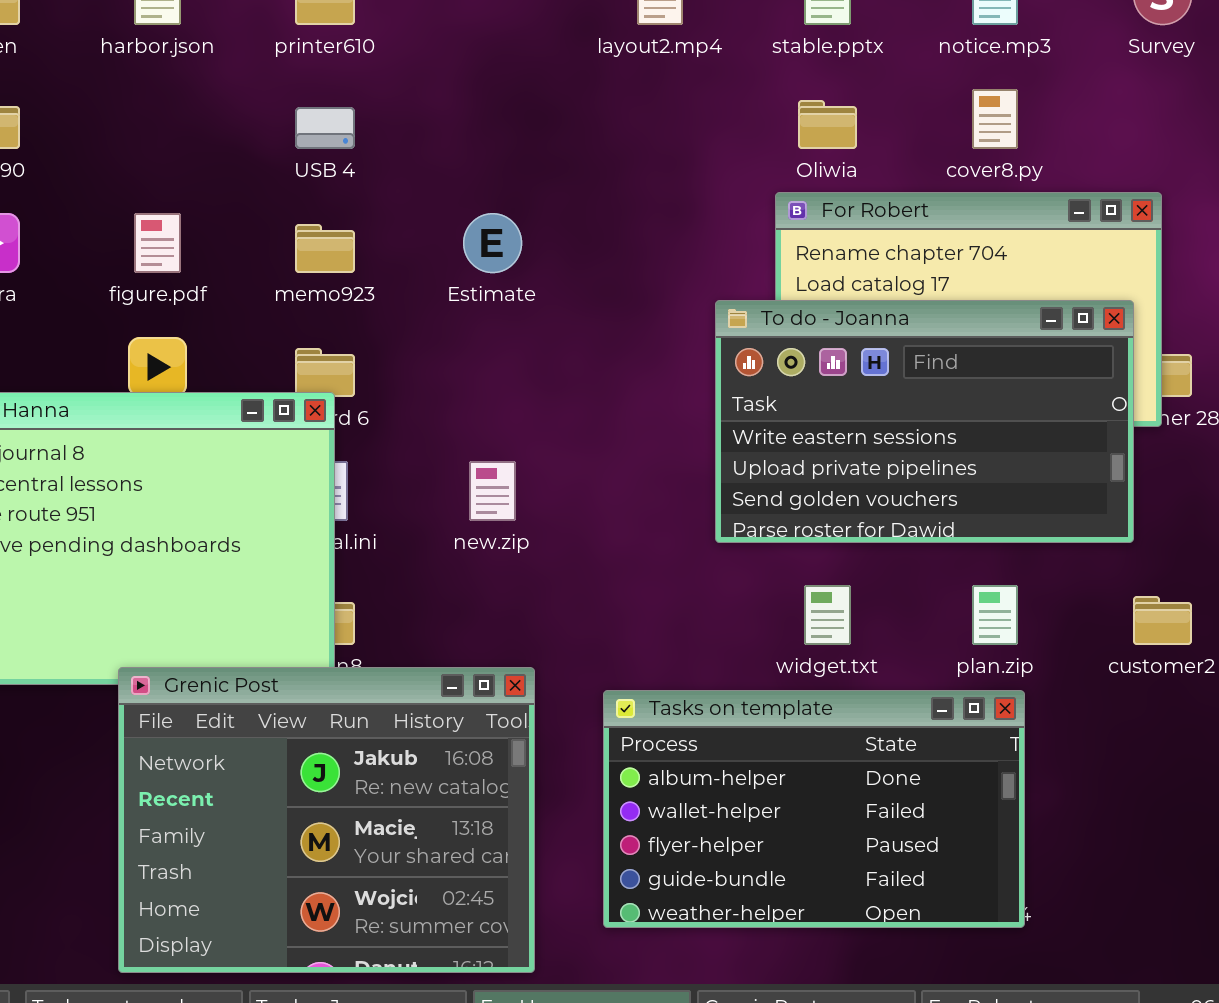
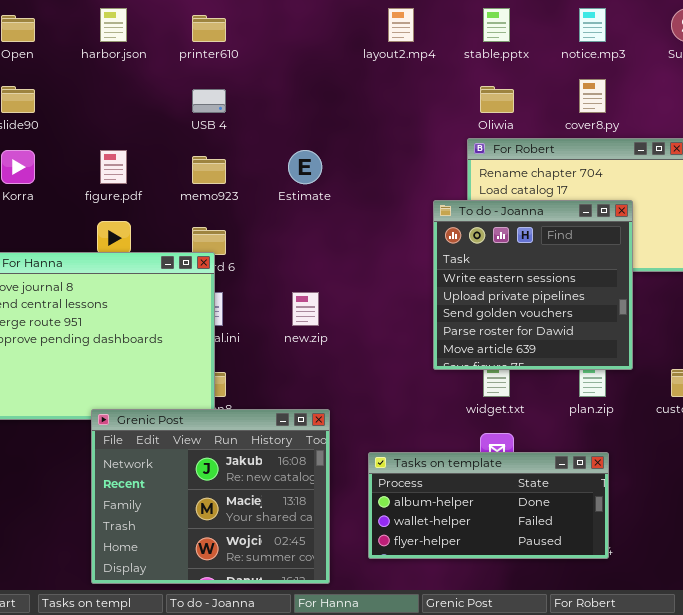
To do - Joanna: [715,300,1134,543] -> [433,200,633,370], resized
Tasks on template: [603,690,1025,928] -> [368,452,609,559], resized

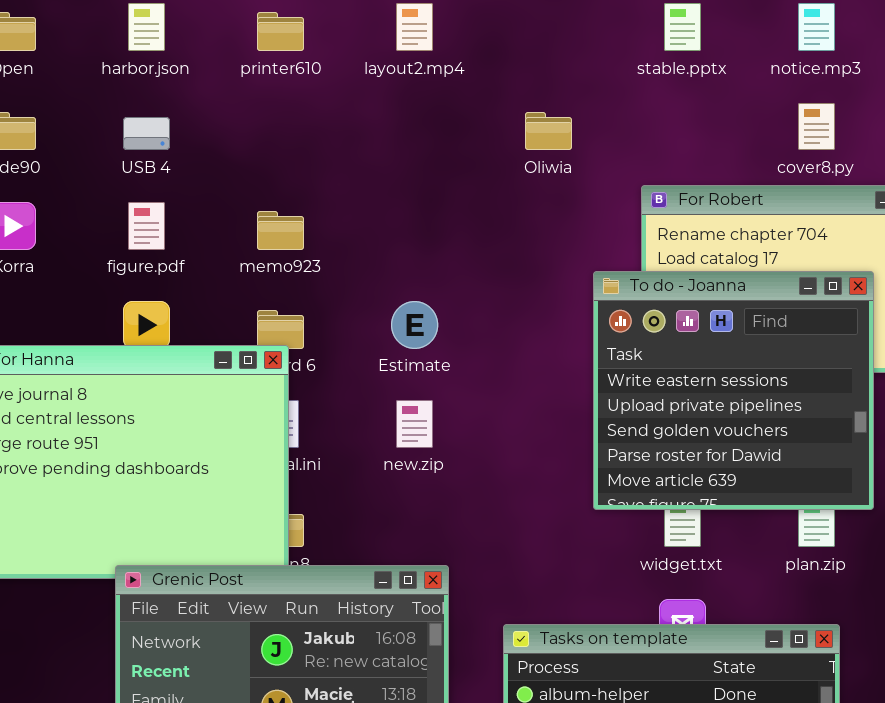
layout2.mp4: [388,8,414,42] -> [396,3,433,51], moved
Oliwia: [480,86,514,113] -> [525,112,572,150], moved
USB 4: [192,89,226,113] -> [123,117,170,150], moved
Estimate: [288,150,322,184] -> [391,301,438,349], moved

